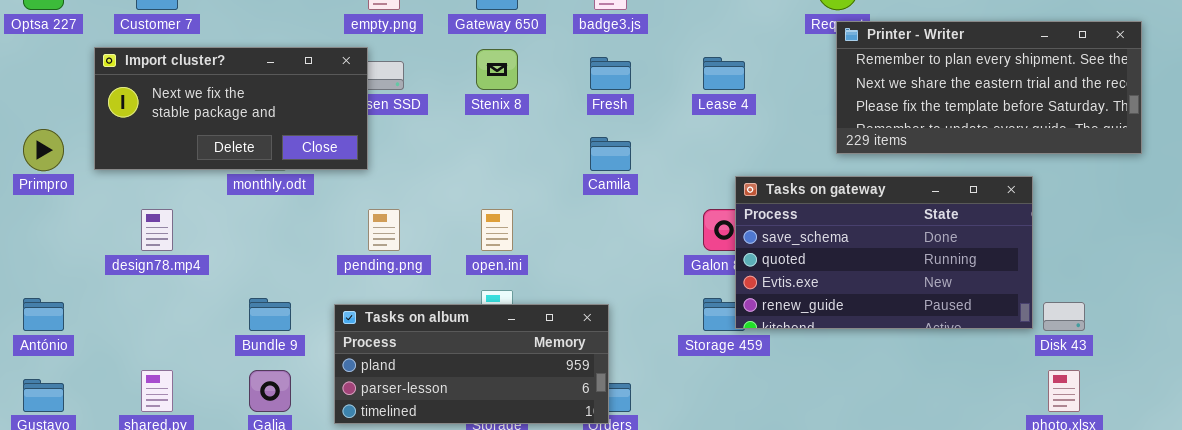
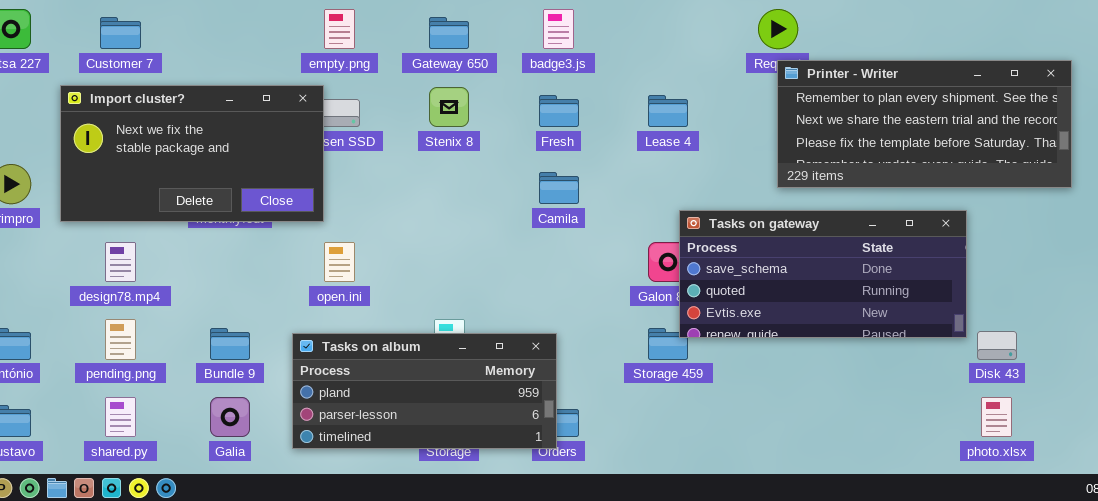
Import cluster?: [94,47,368,170] -> [60,85,324,222], resized
Tasks on gateway: [735,176,1033,329] -> [679,210,967,338], resized
pending.png: [368,209,400,251] -> [105,319,136,360], moved
open.ini: [481,209,513,251] -> [324,242,355,282], moved

